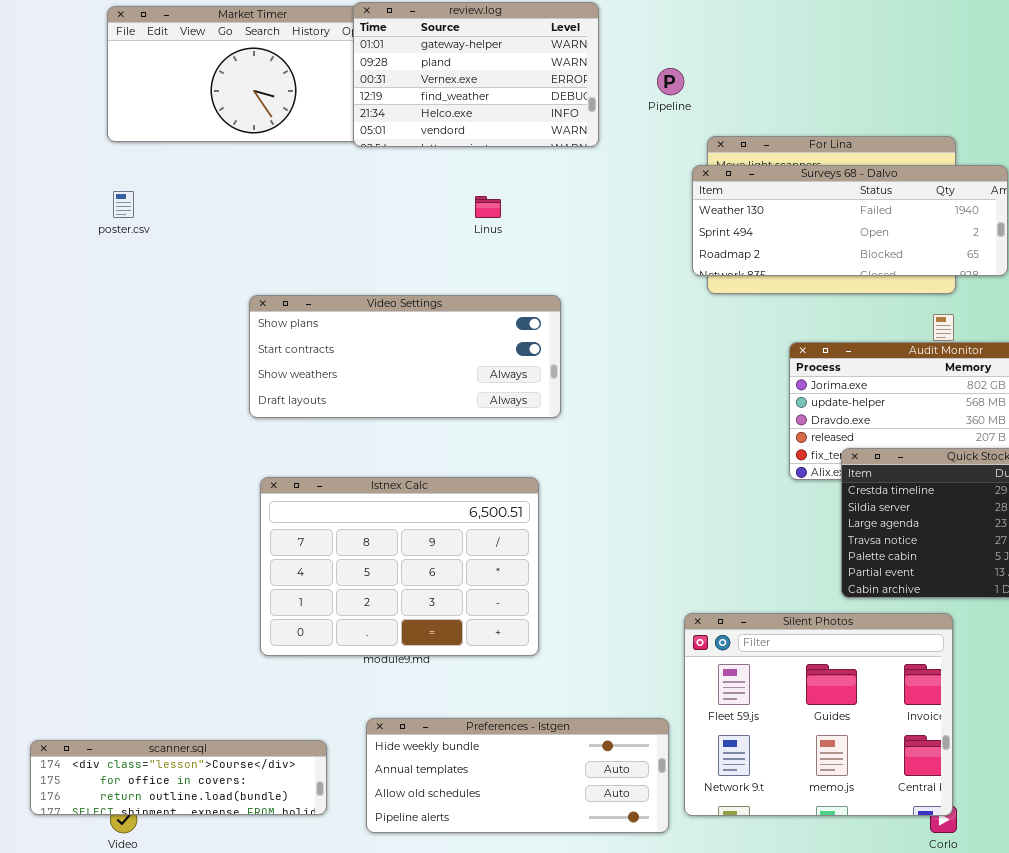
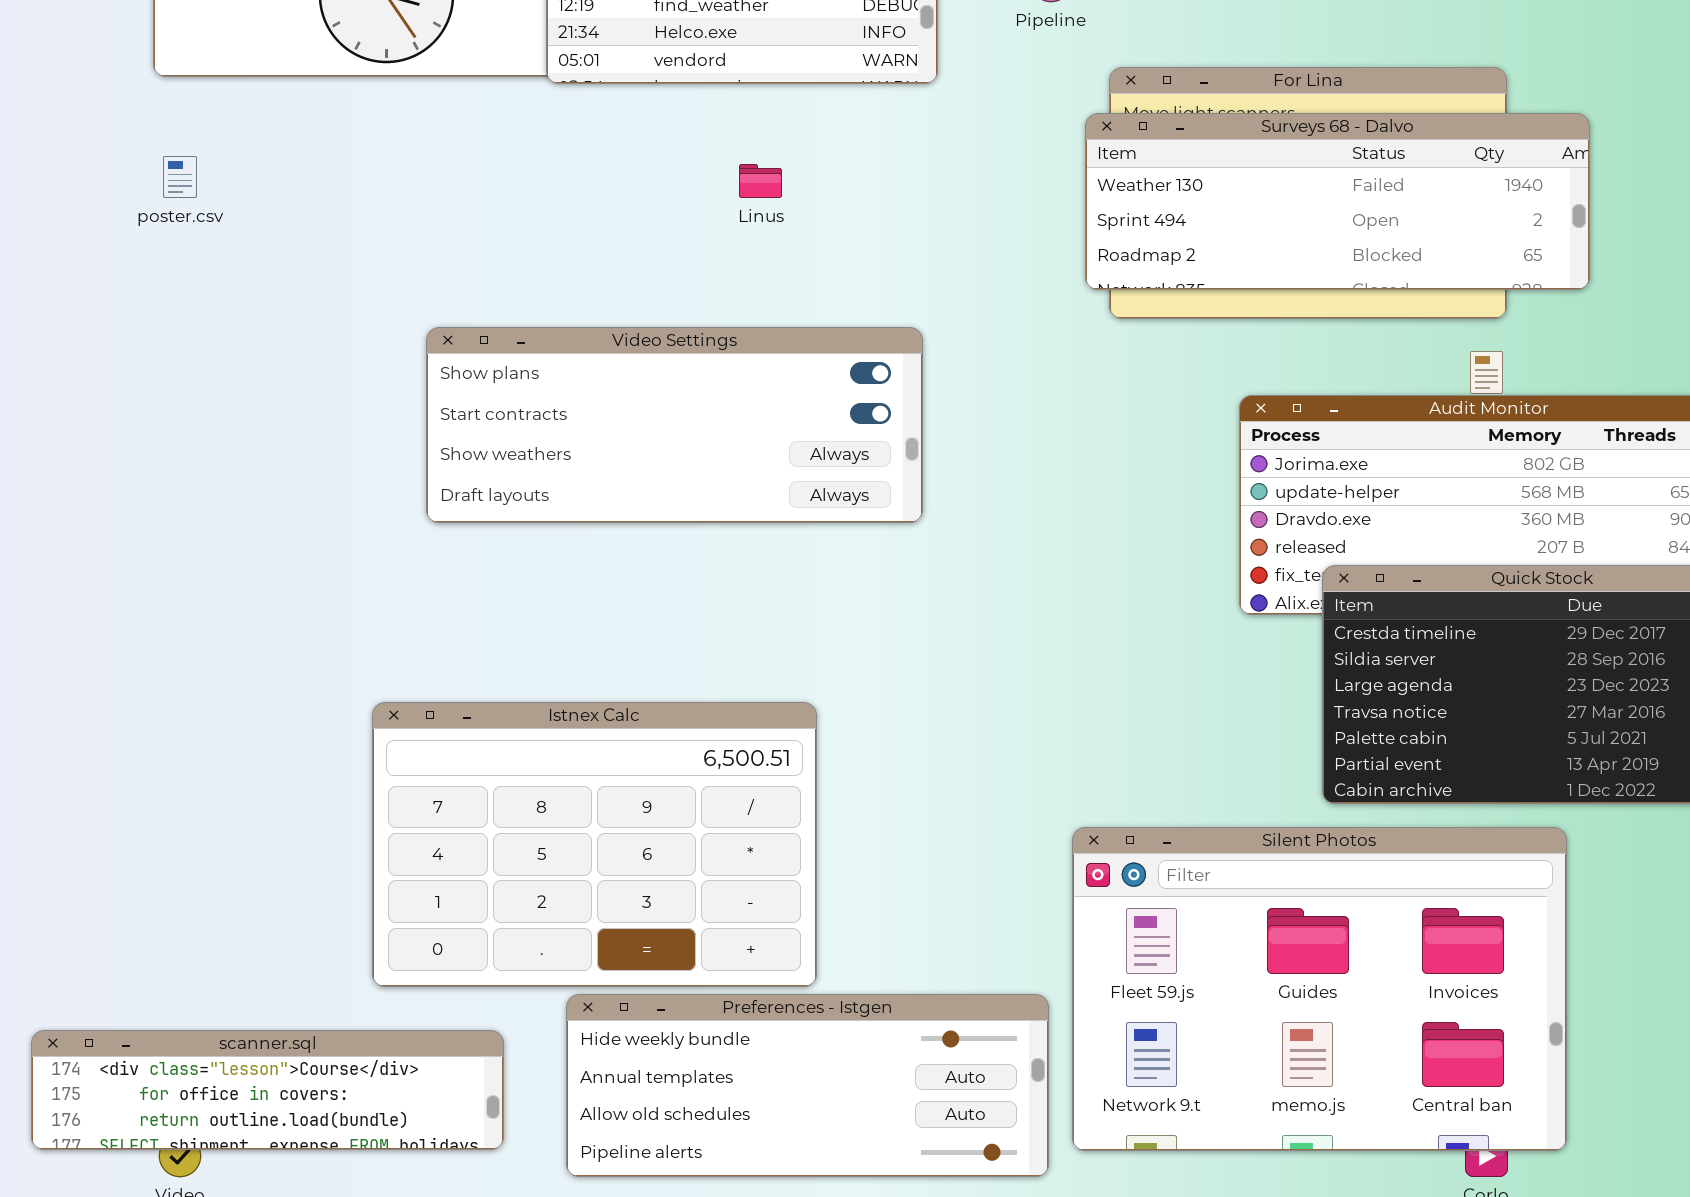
Video Settings: [249,295,561,418] -> [426,327,923,523], moved
Istnex Calc: [260,477,539,656] -> [372,702,817,987], moved
Silent Photos: [684,613,953,816] -> [1072,827,1567,1151], resized

